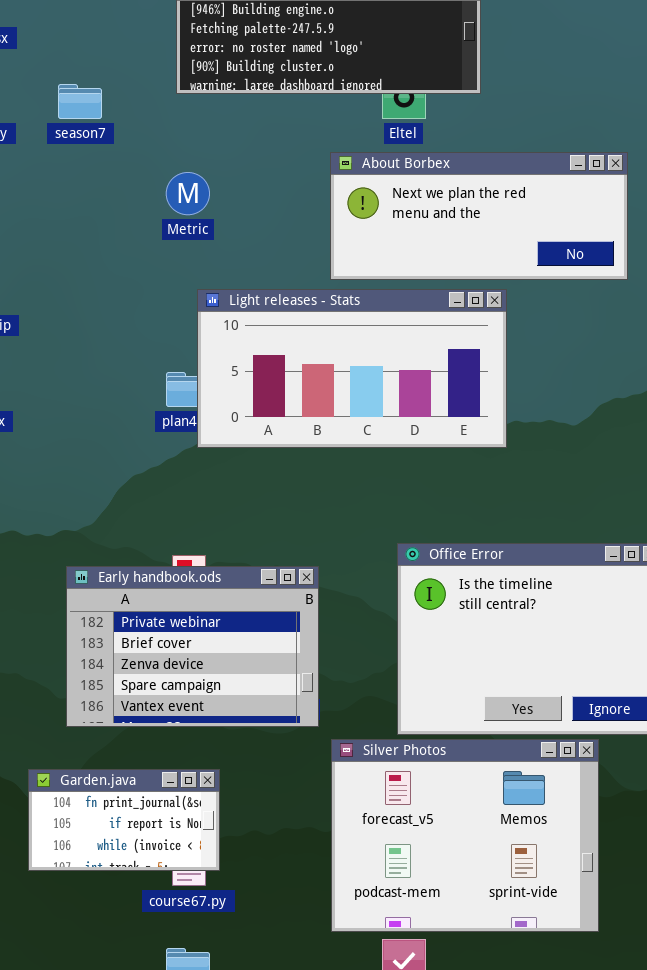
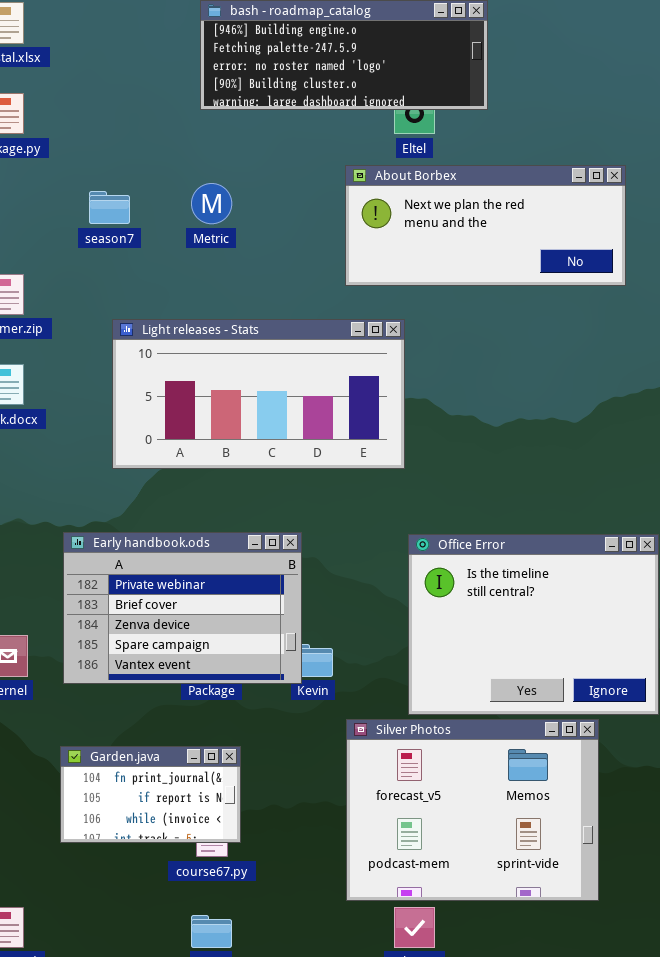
season7: [58,84,102,119] -> [89,191,130,224], moved
Light releases - Stats: [197,289,507,448] -> [112,319,405,469], moved
Early handbook.ods: [66,566,319,727] -> [63,532,302,684], moved

